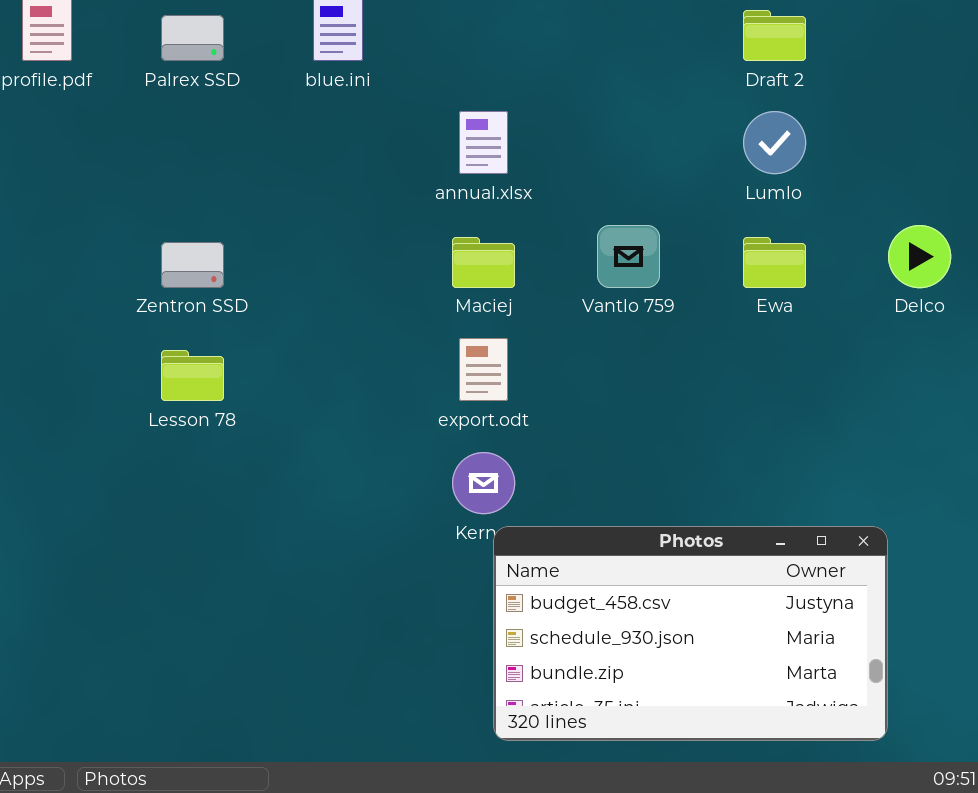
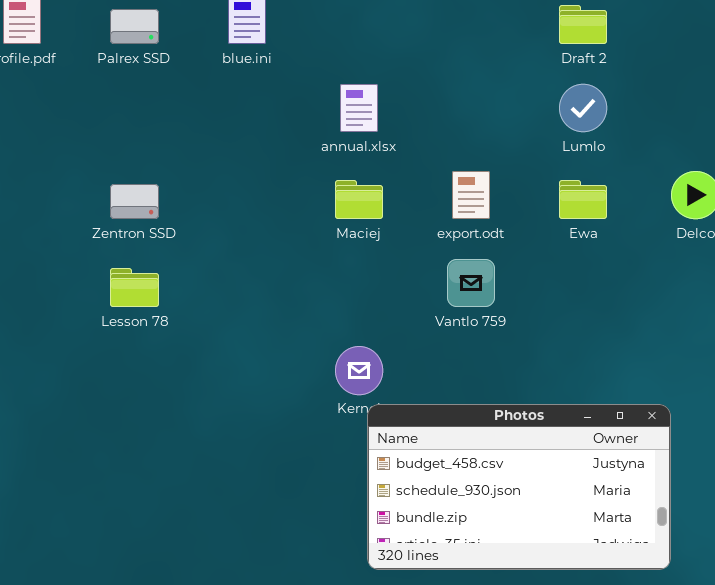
Vantlo 759: [597,225,660,288] -> [447,259,495,307], moved
export.odt: [459,338,508,401] -> [452,171,490,219], moved

